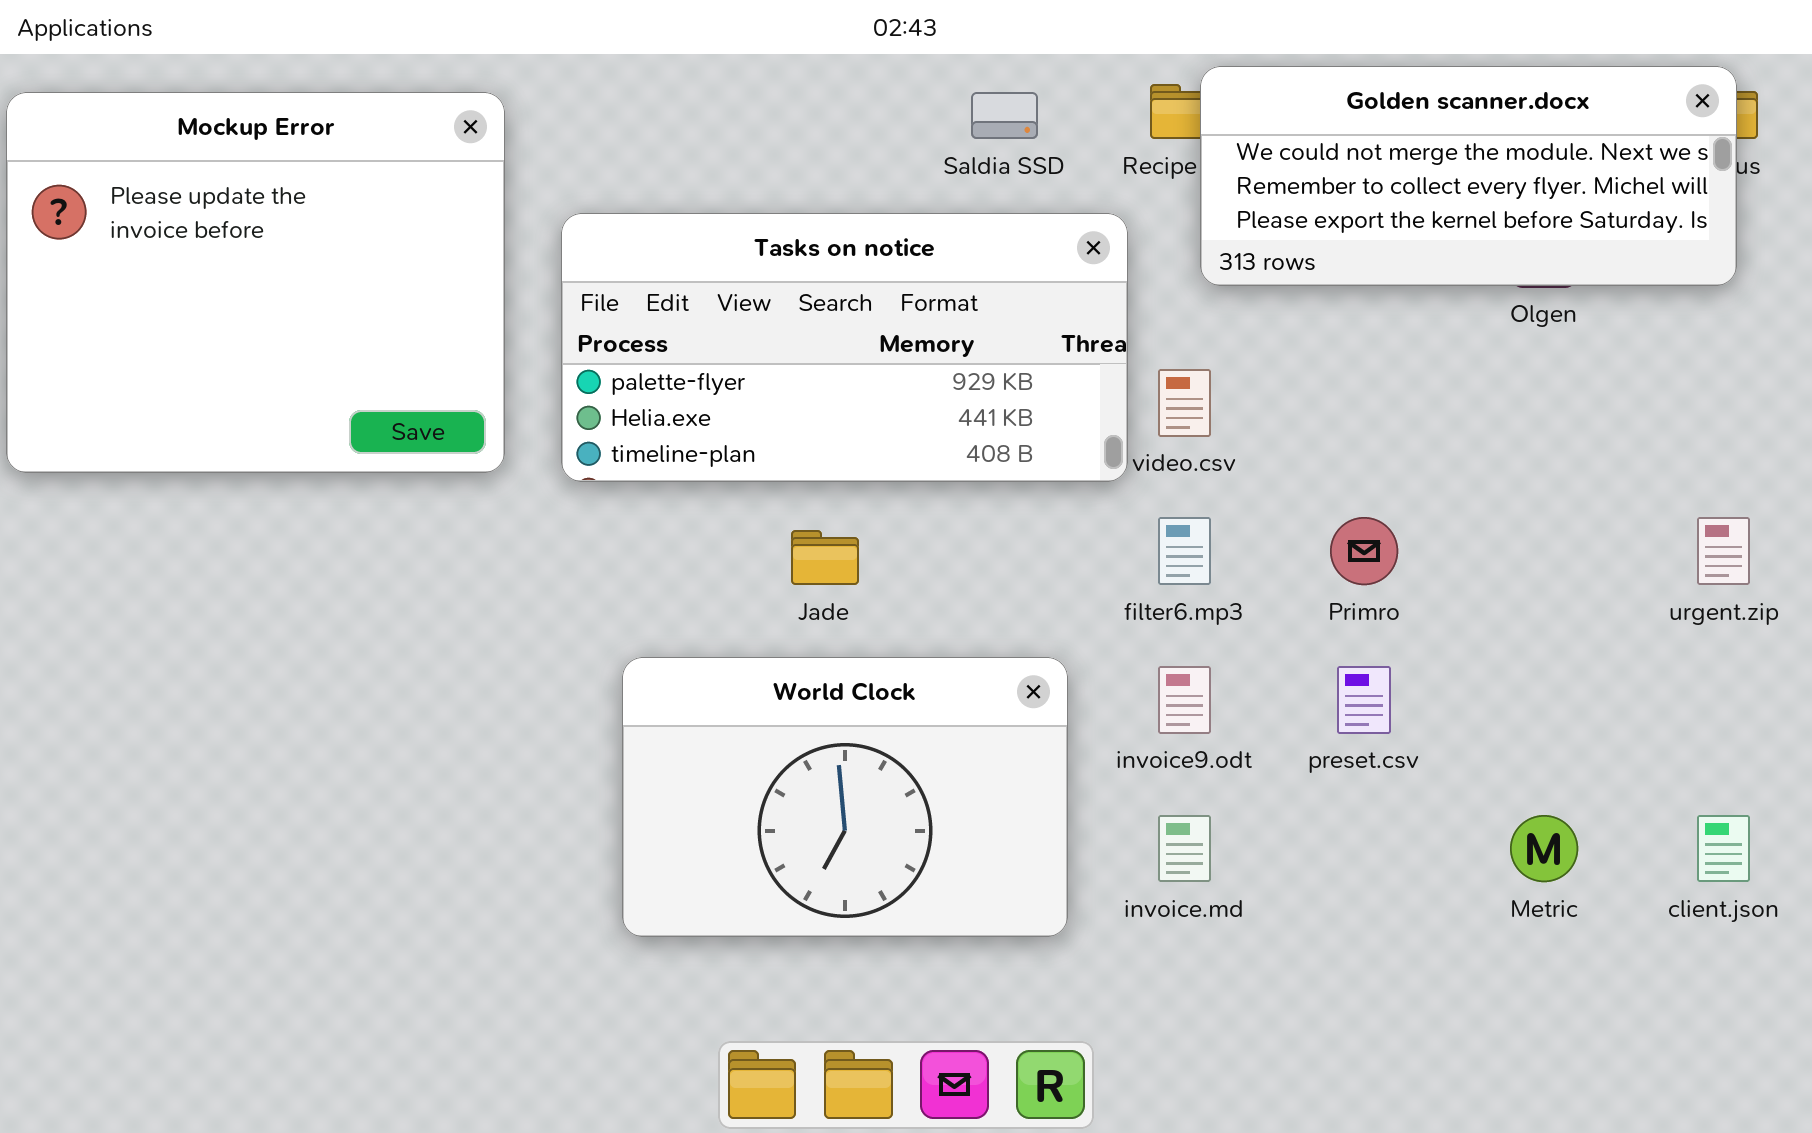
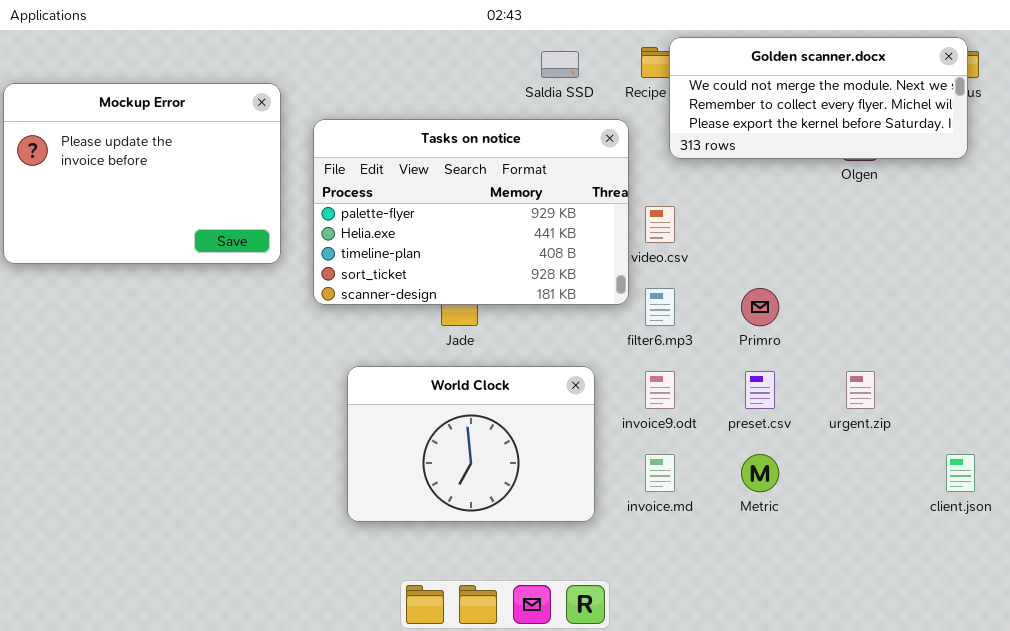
Mockup Error: [6,92,505,473] -> [3,83,281,264], resized
Tasks on notice: [561,213,1128,482] -> [313,119,629,305], resized
urgent.zip: [1697,517,1750,585] -> [846,371,875,409], moved
Metric: [1510,815,1578,882] -> [741,454,779,492], moved

